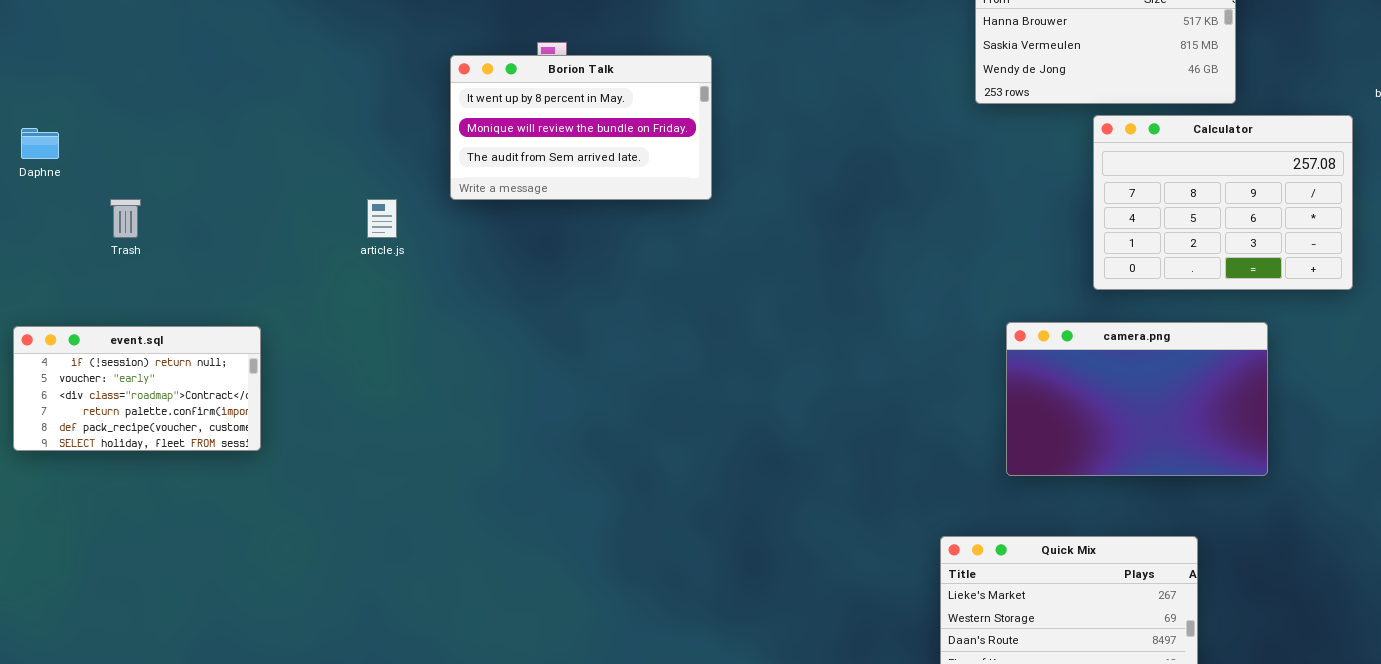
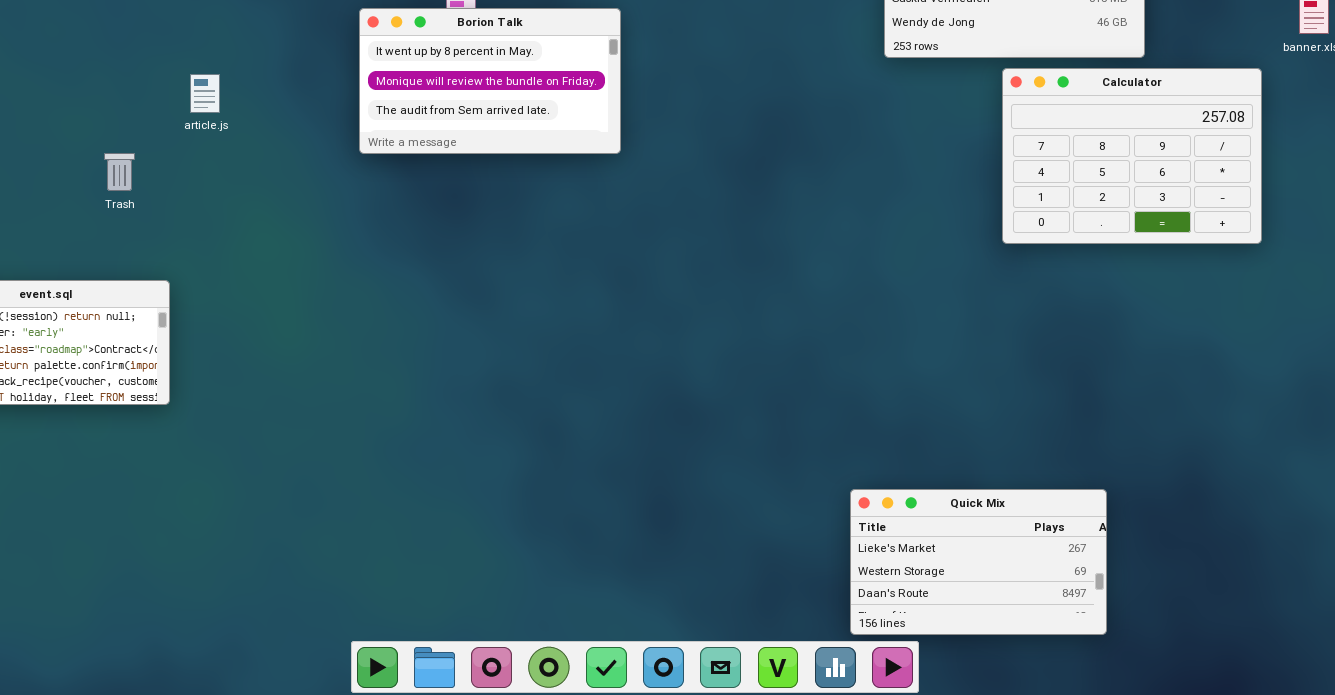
Trash: [110,199,141,238] -> [104,153,135,191], moved
article.js: [367,199,397,238] -> [190,74,220,113], moved
camera.png: [1006,322,1268,476] -> none, closed

